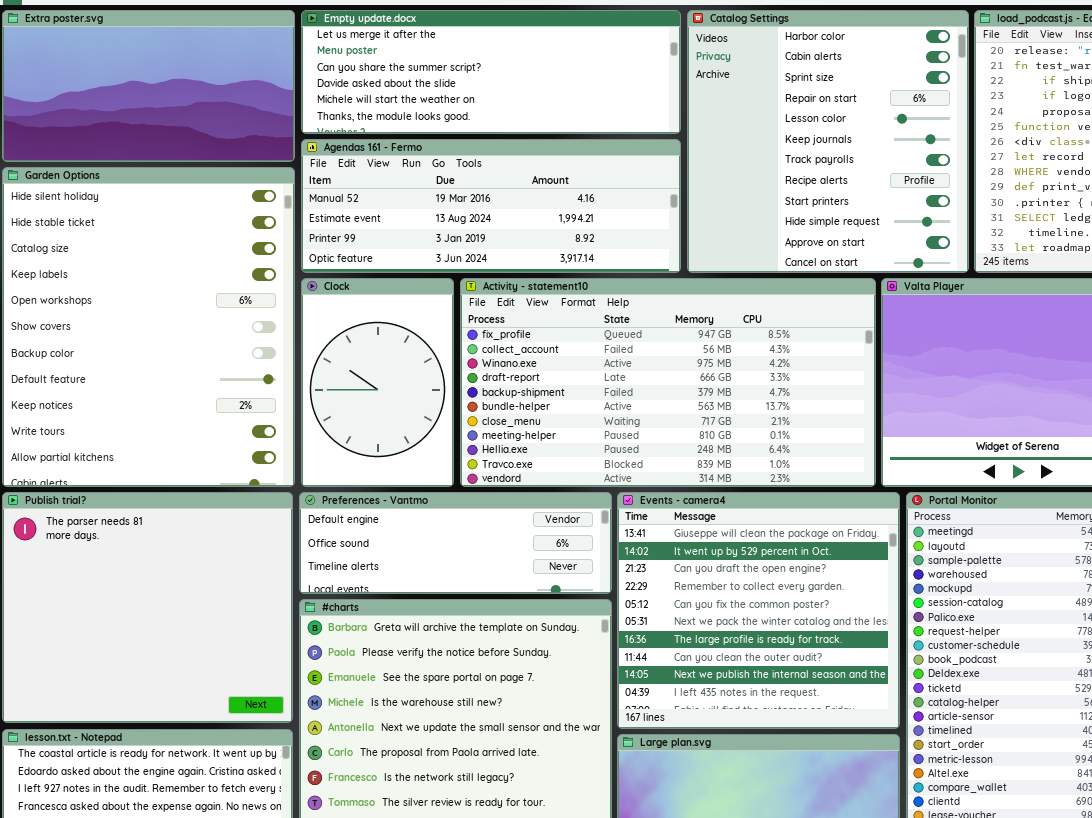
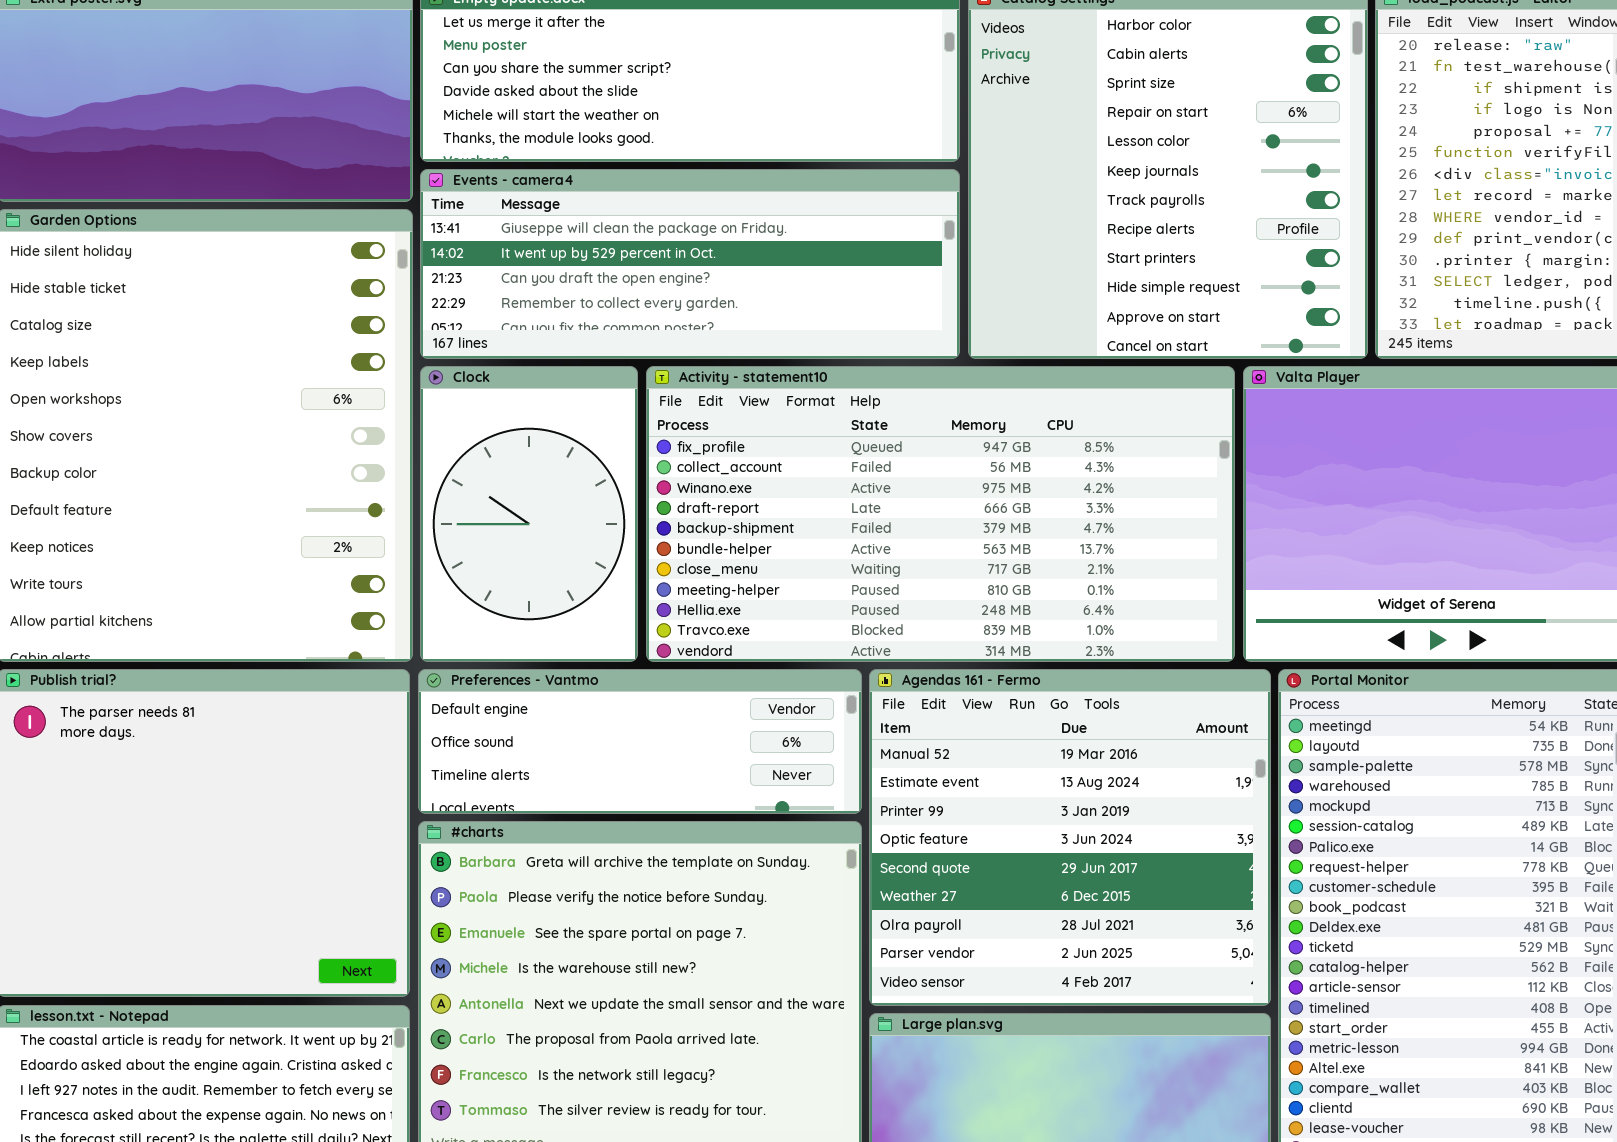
Agendas 161 - Fermo: [301,139,681,273] -> [869,669,1271,1006], moved, resized
Events - camera4: [617,492,900,729] -> [420,169,960,359], moved, resized

